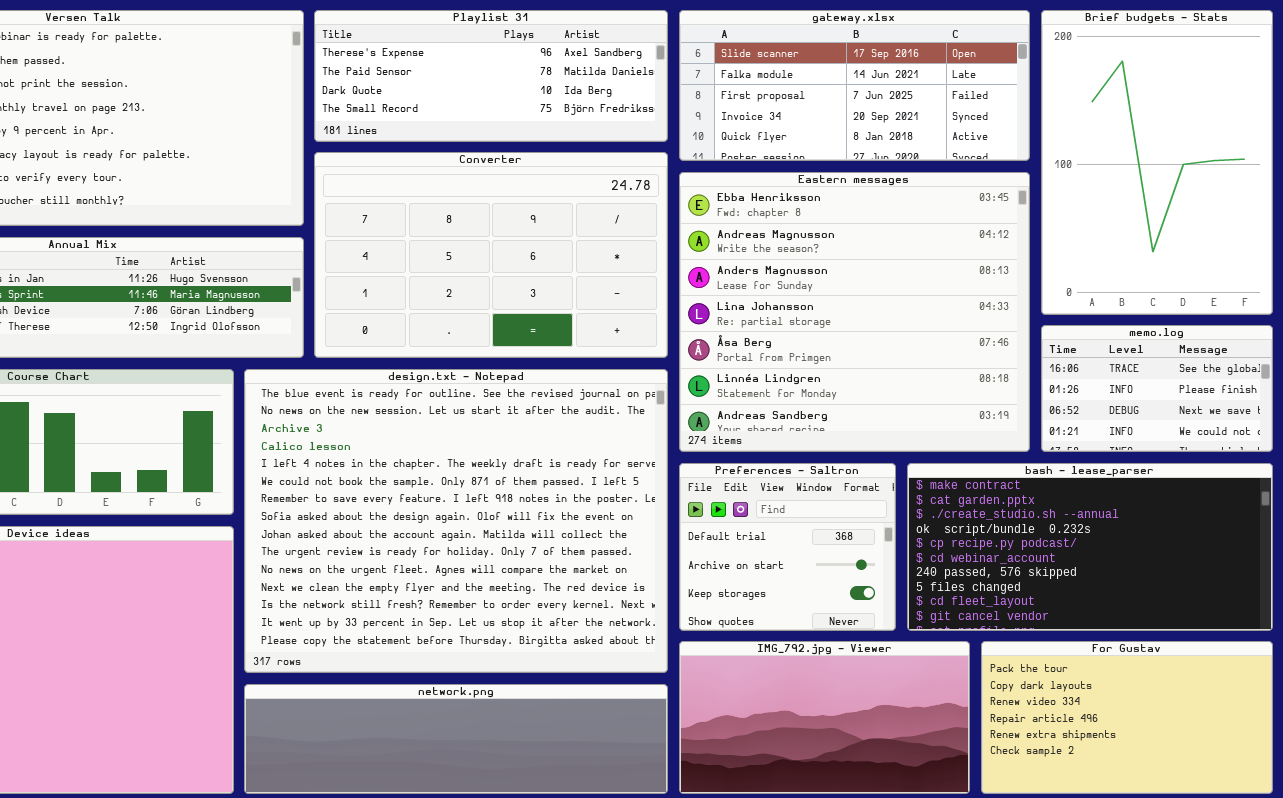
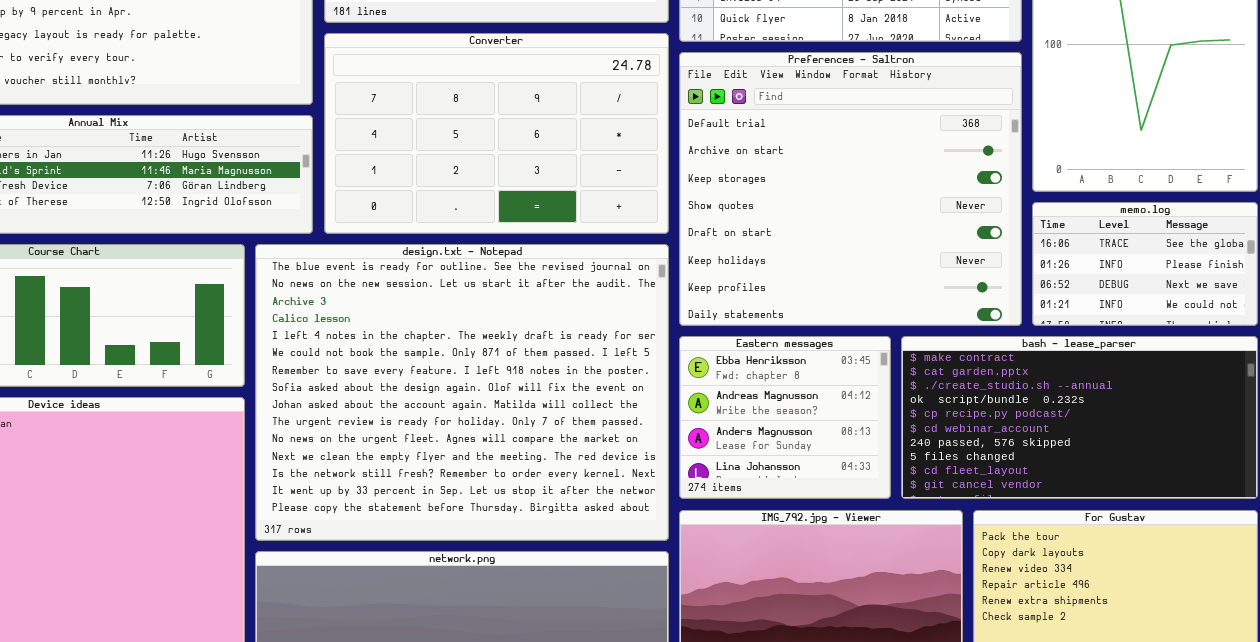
Eastern messages: [679,172,1030,452] -> [679,336,891,499], moved, resized
Preferences - Saltron: [679,463,896,631] -> [679,52,1022,326], moved, resized

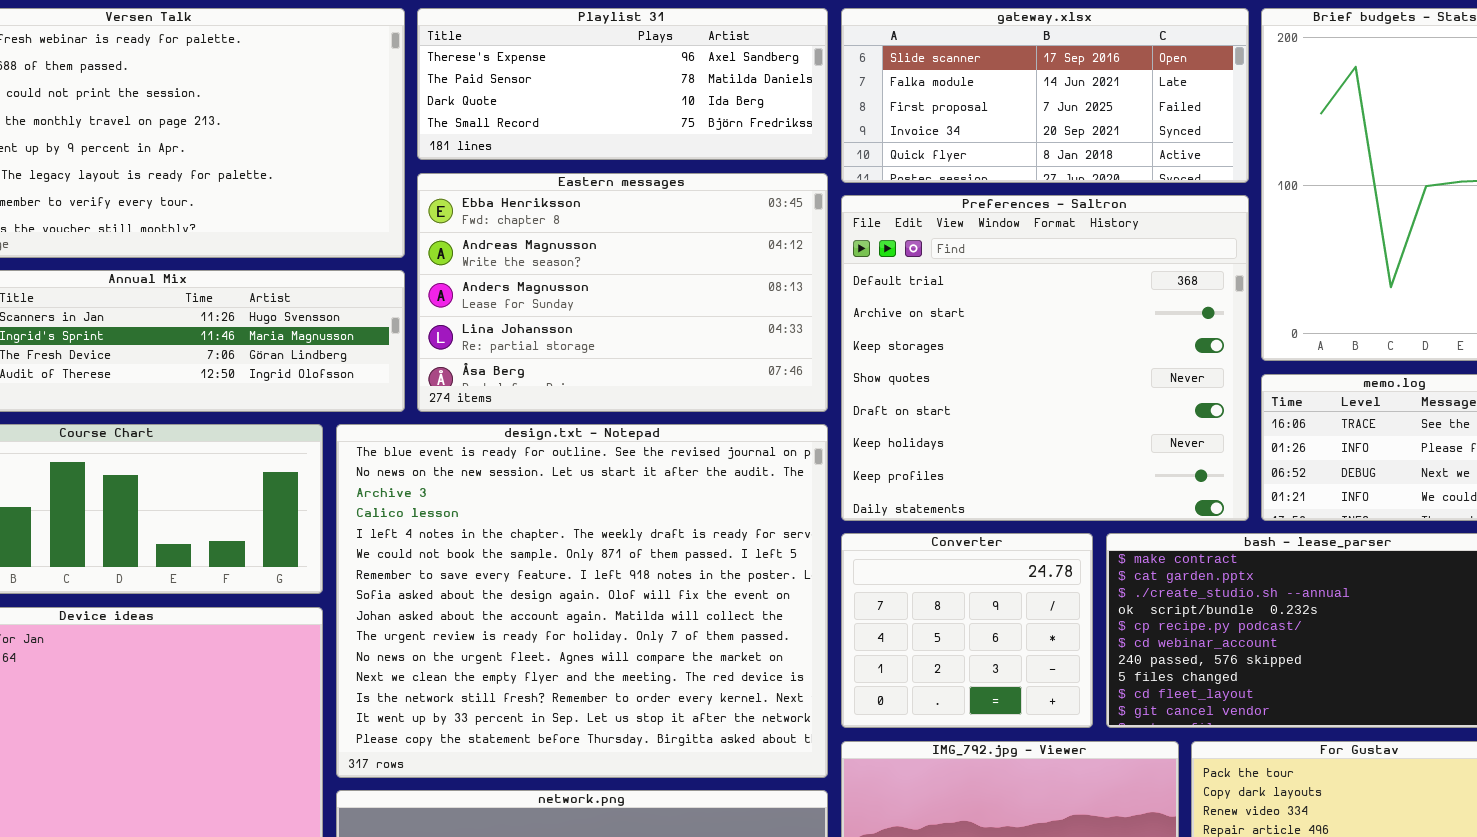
Converter: [324,33,669,234] -> [841,533,1093,728], moved, resized
Eastern messages: [679,336,891,499] -> [417,173,828,412], moved, resized

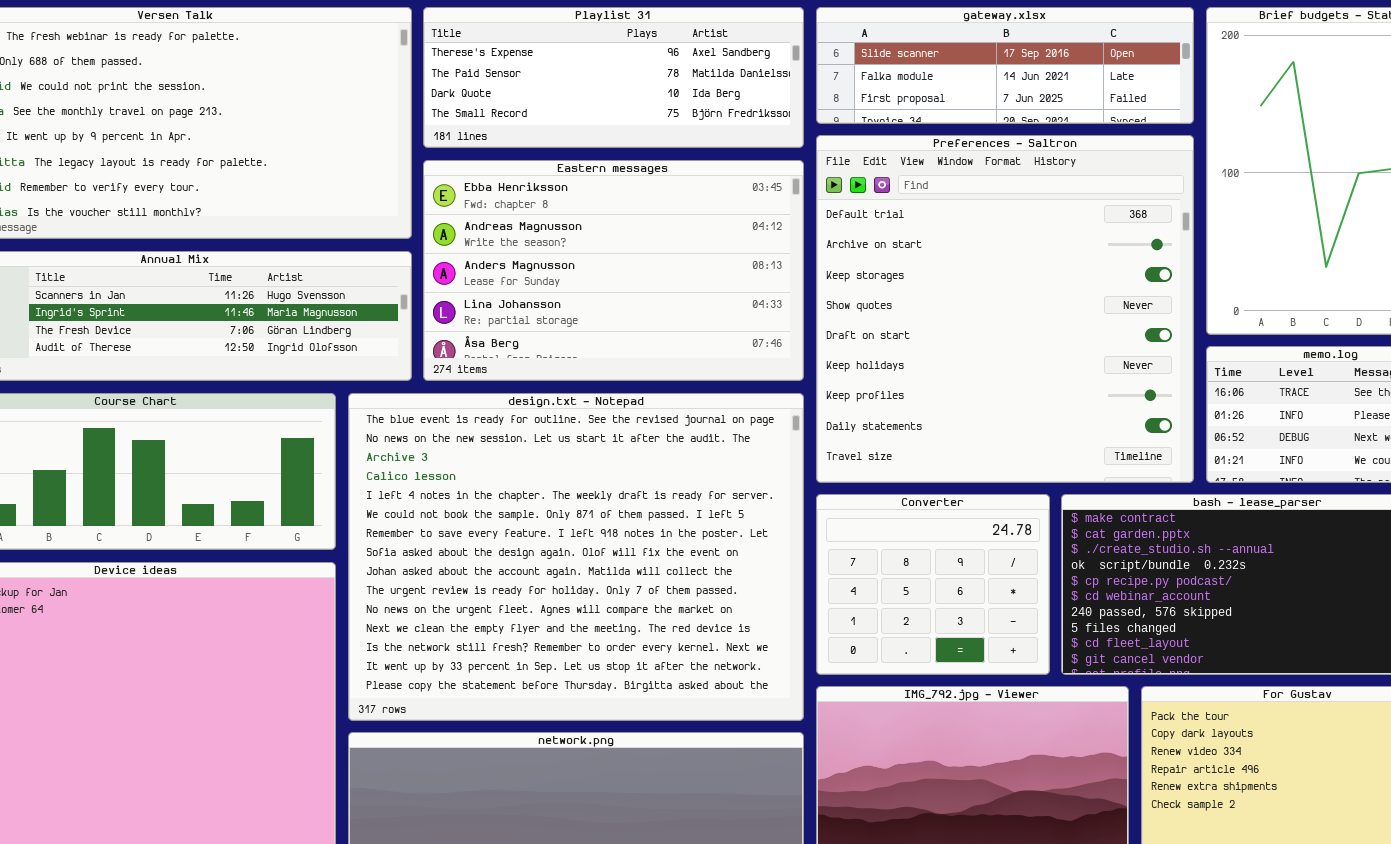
gateway.xlsx: [841,8,1249,183] -> [816,7,1194,124], resized
Preferences - Saltron: [841,195,1249,521] -> [816,135,1194,483], resized

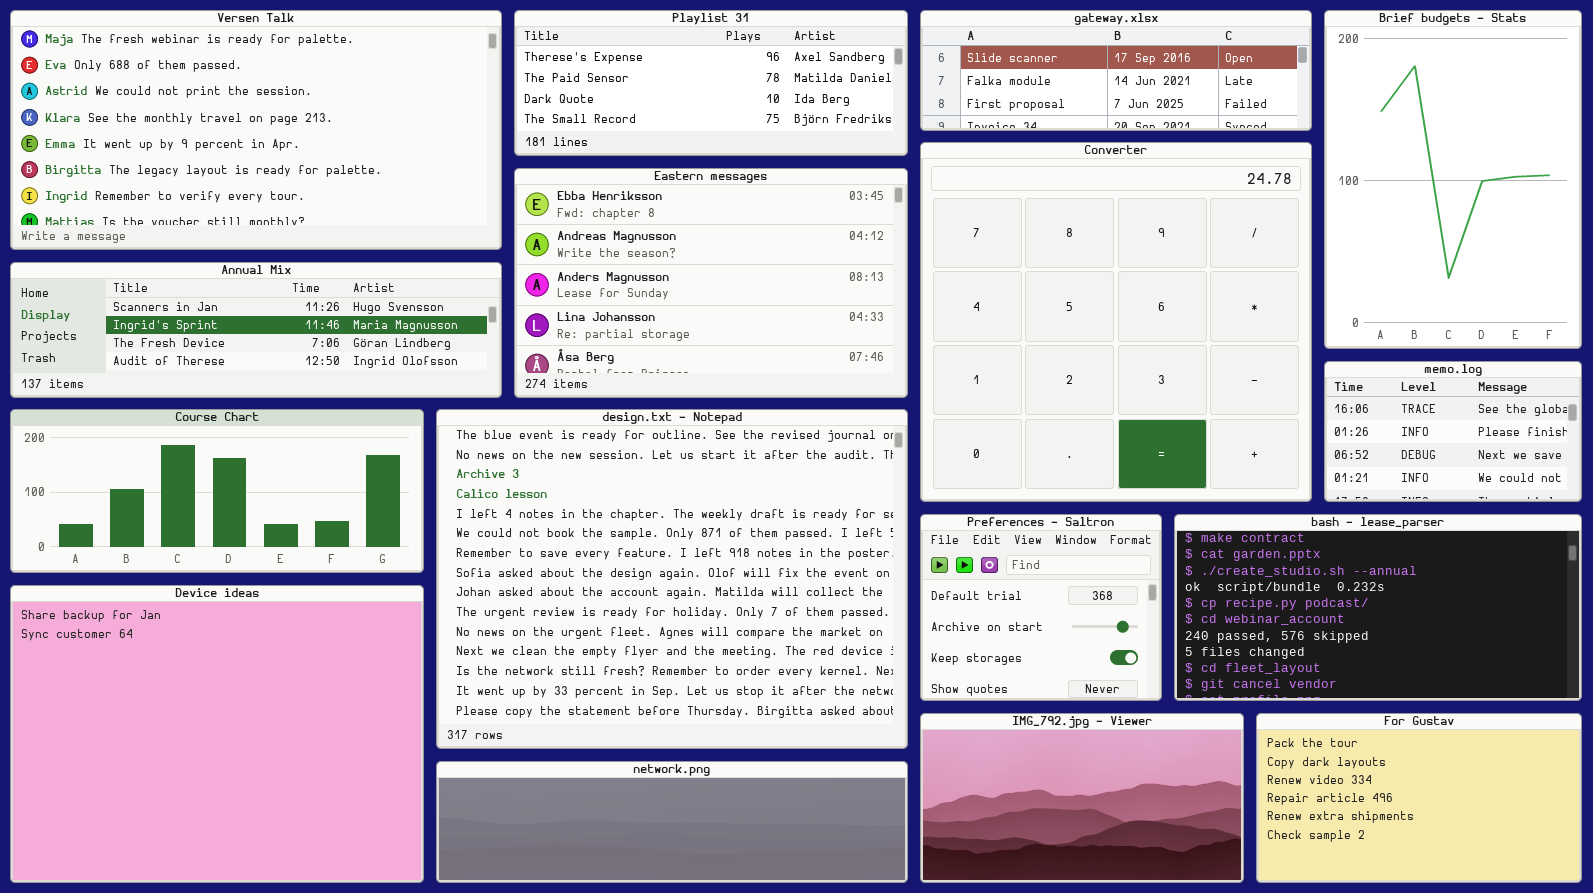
Preferences - Saltron: [816,135,1194,483] -> [920,514,1162,701], moved, resized
Converter: [816,494,1050,675] -> [920,142,1312,502], moved, resized

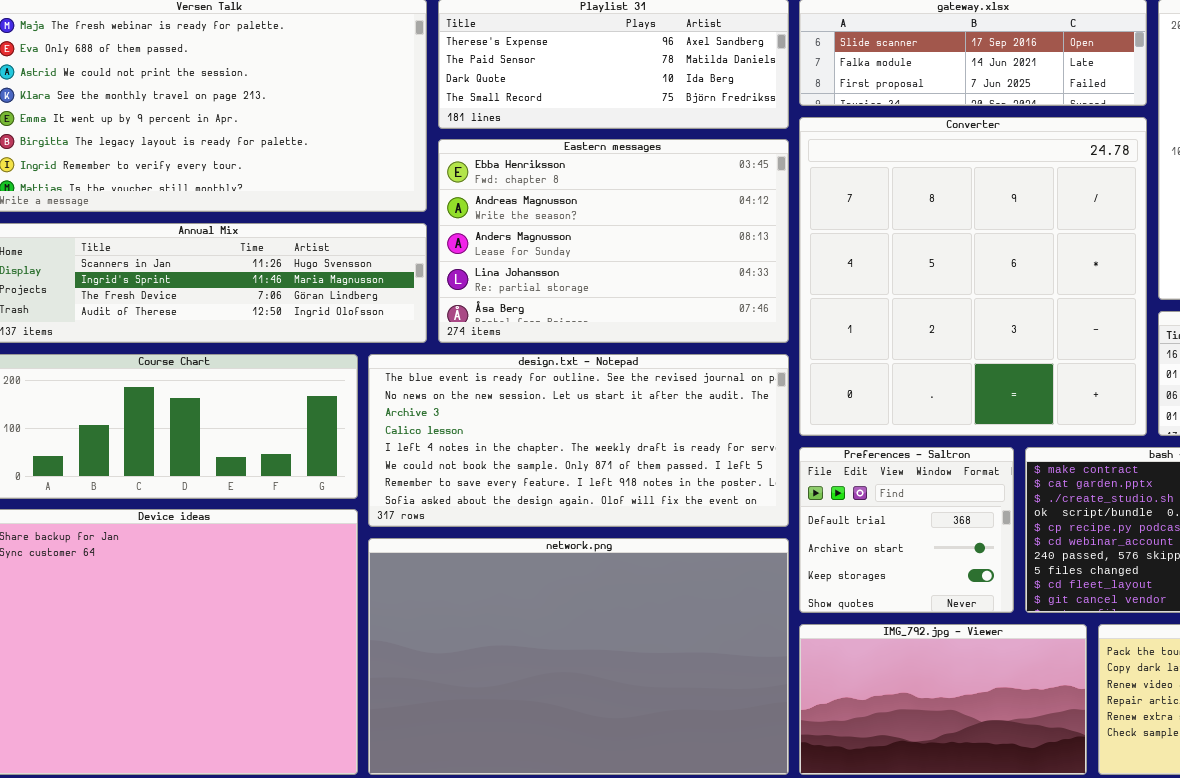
design.txt - Notepad: [436,409,908,749] -> [368,354,789,527], resized
network.png: [436,761,908,883] -> [368,538,789,775], resized

